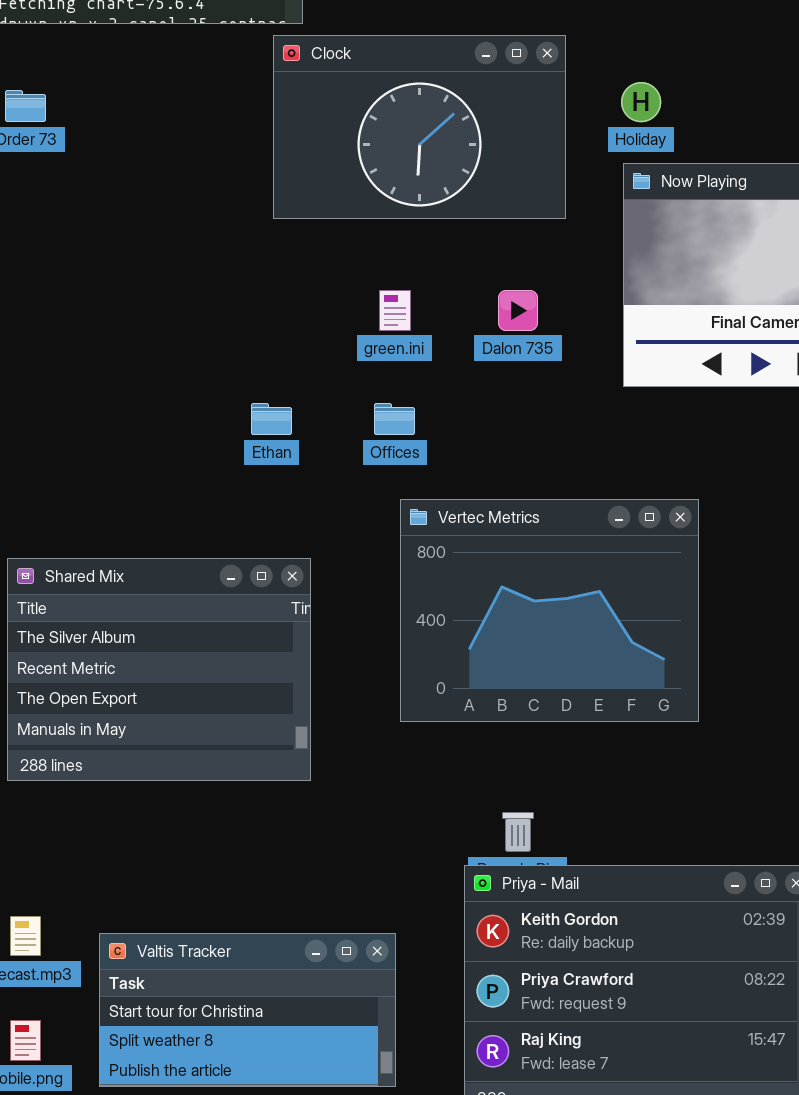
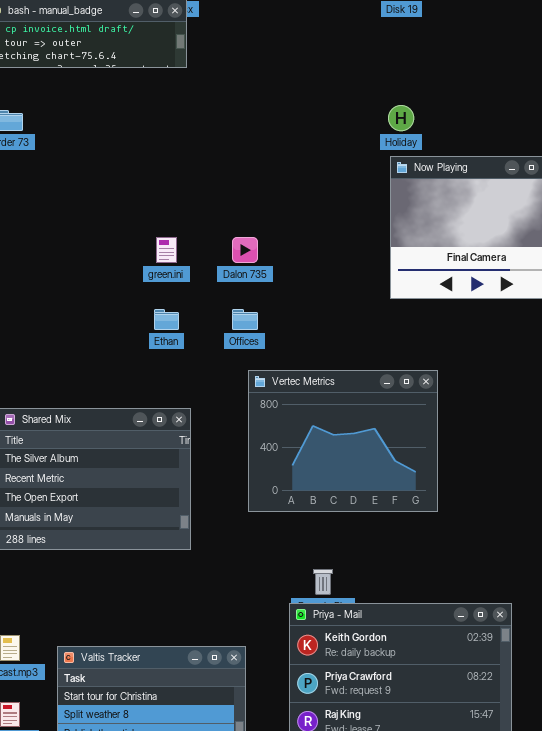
Clock: [273,35,566,219] -> none, closed
green.ini: [379,290,411,331] -> [156,237,177,263], moved
Dalon 735: [498,290,538,331] -> [232,237,258,263], moved

